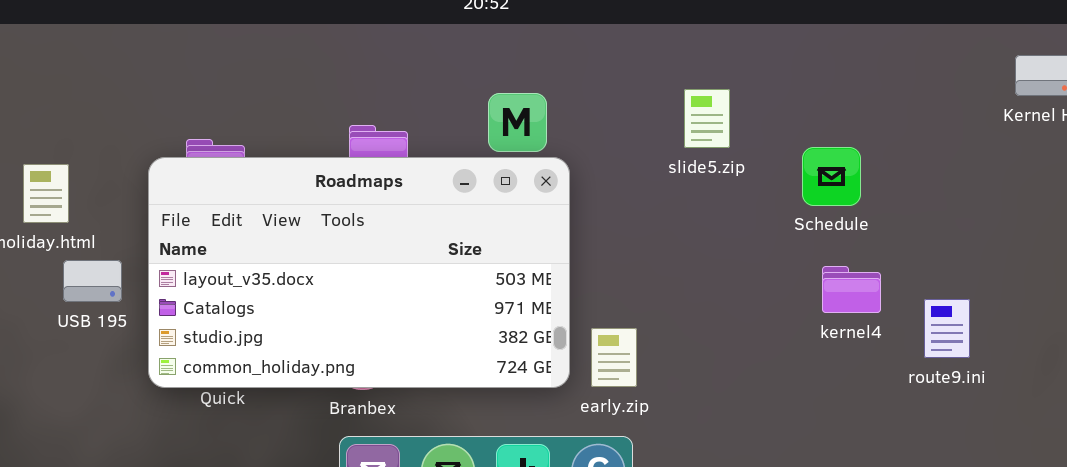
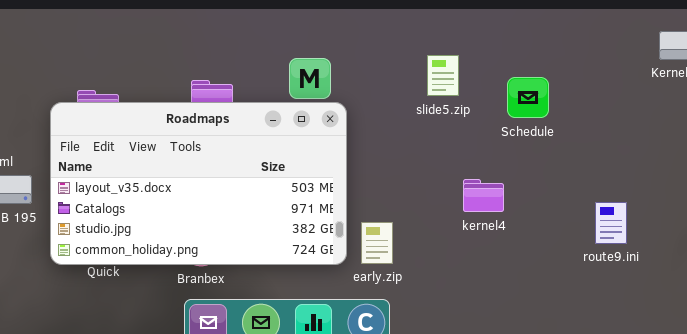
Schedule: [802,147,861,206] -> [507,77,549,118], moved
kernel4: [822,266,881,313] -> [463,179,504,212], moved

